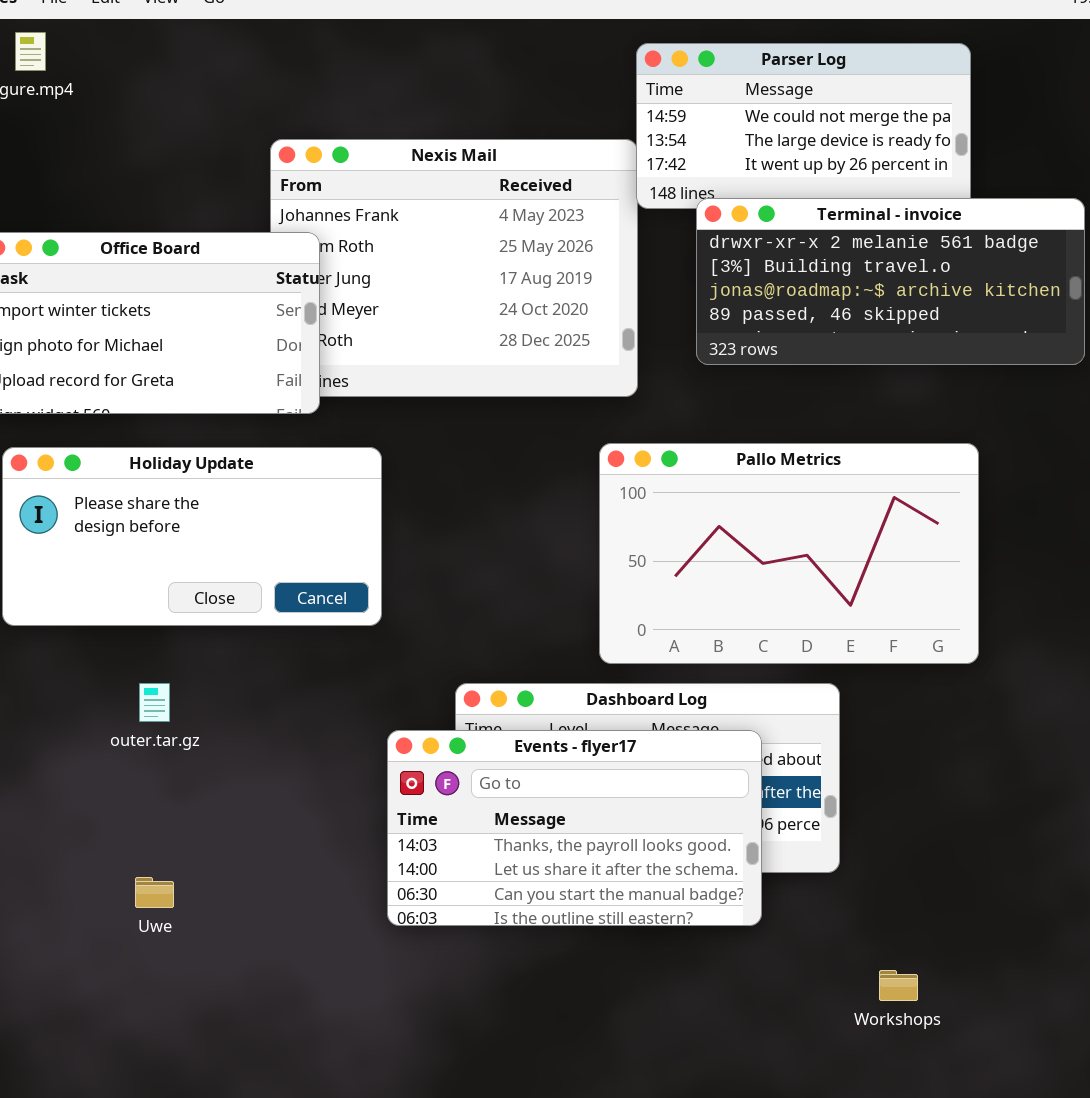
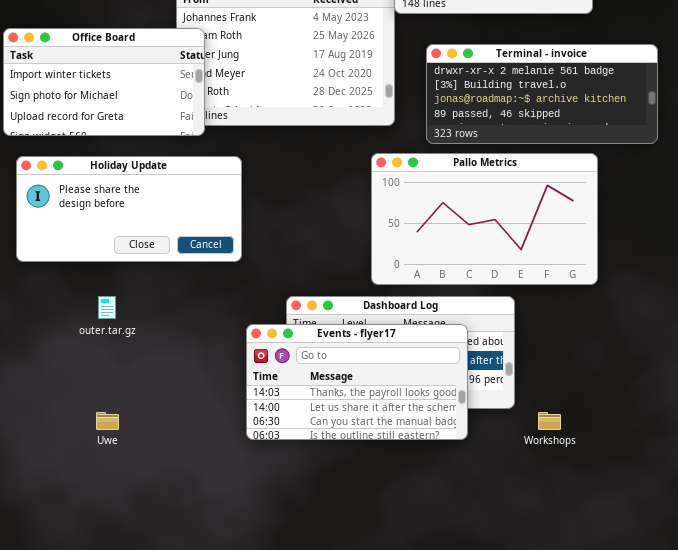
Terminal - invoice: [696,198,1085,365] -> [426,44,658,144], moved
Workshops: [879,970,918,1001] -> [538,412,561,430], moved

